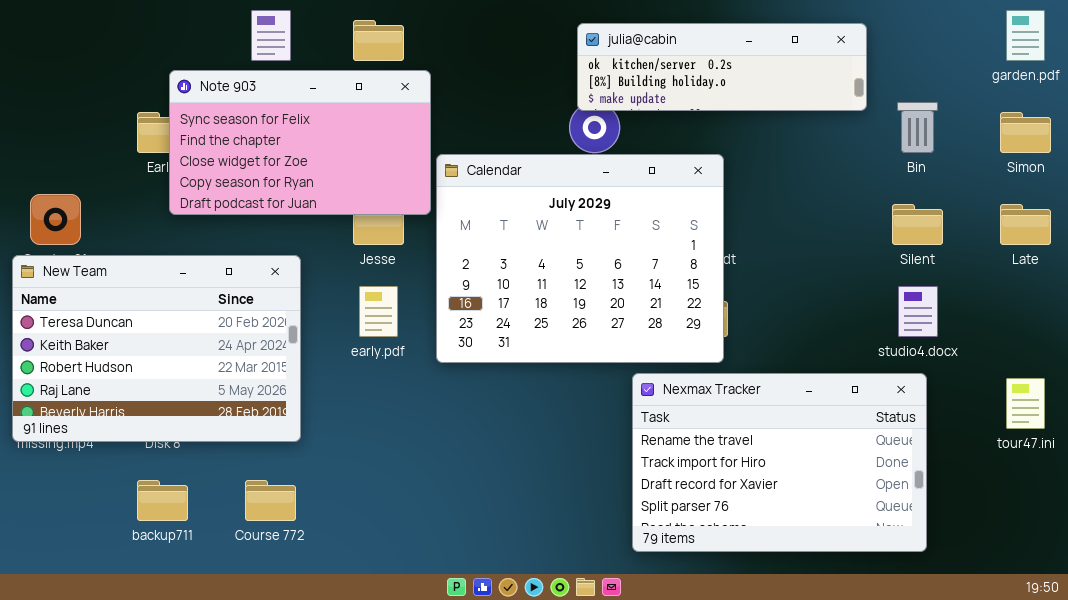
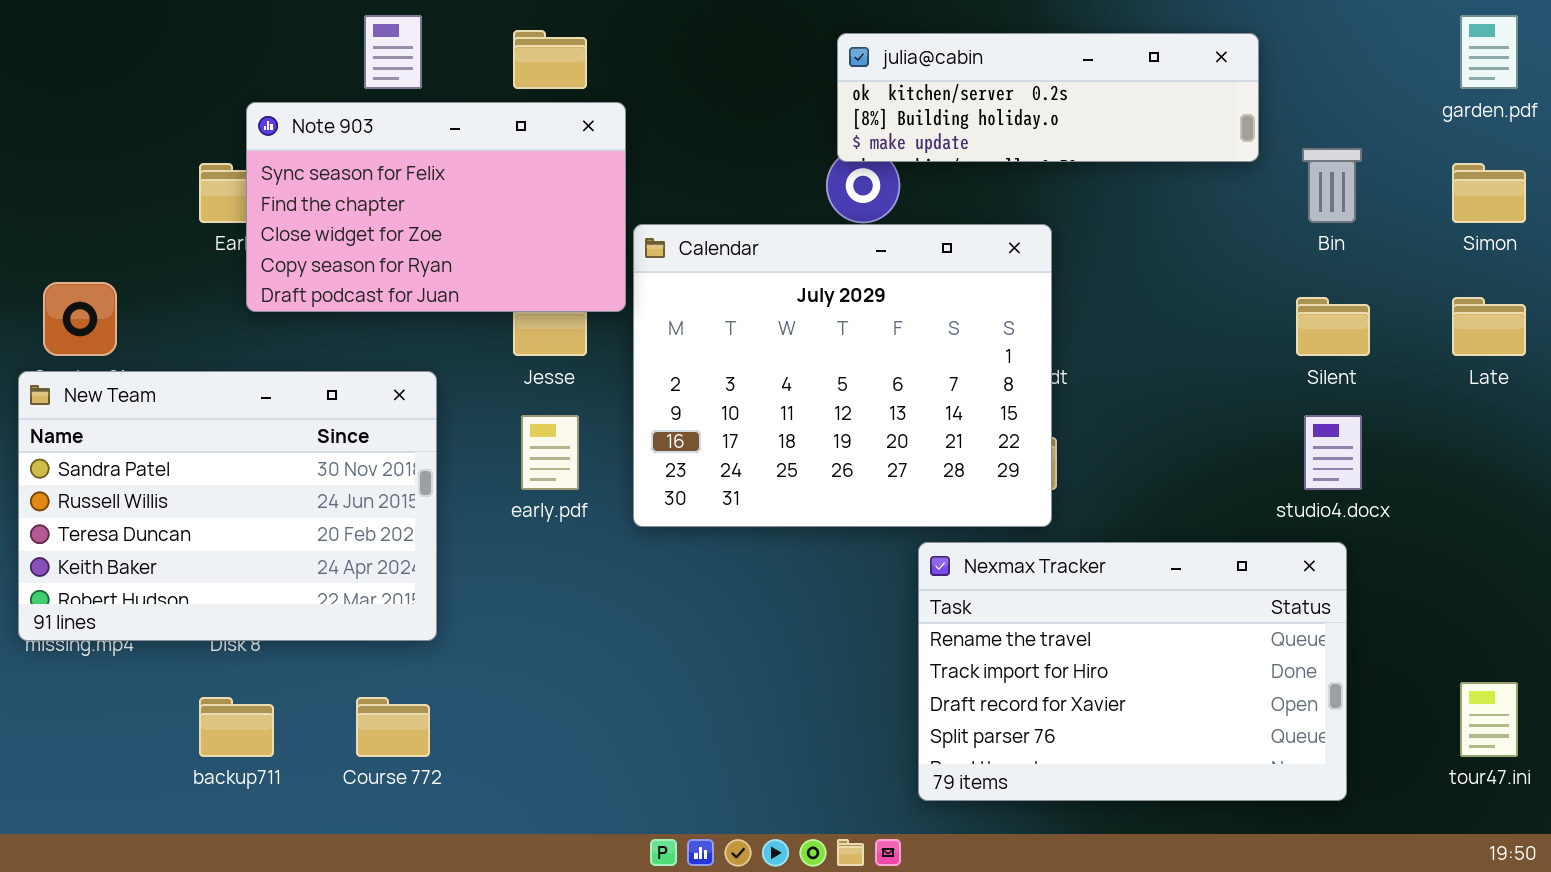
New Team: [12,255,301,442] -> [18,371,437,641], scrolled up 2 rows
tour47.ini: [1006,378,1045,429] -> [1460,682,1518,757], moved

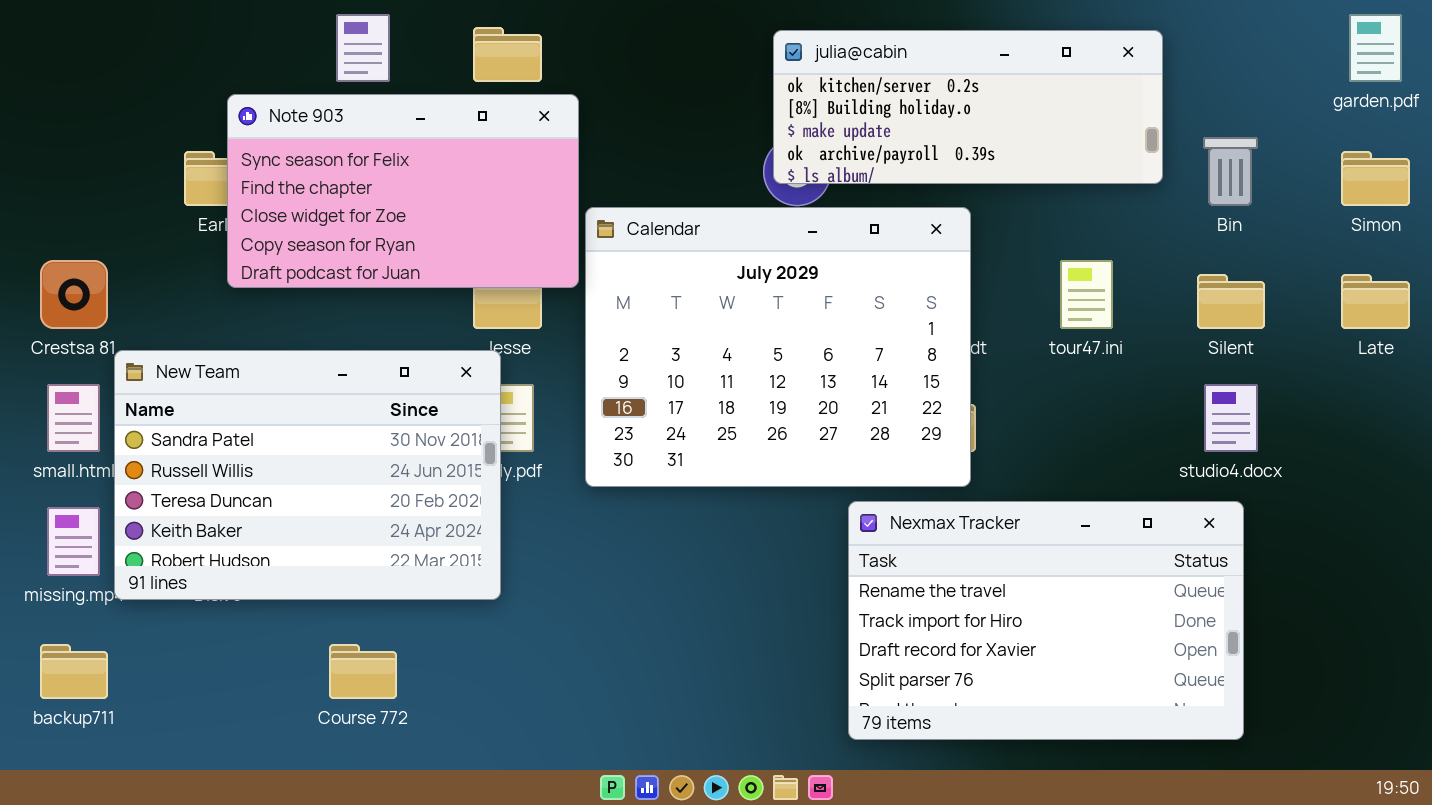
julia@cabin: [837,33,1259,162] -> [773,30,1163,184], resized
New Team: [18,371,437,641] -> [114,350,501,600], moved
tour47.ini: [1460,682,1518,757] -> [1060,260,1113,329], moved
backup711: [199,697,274,757] -> [40,644,108,699], moved

